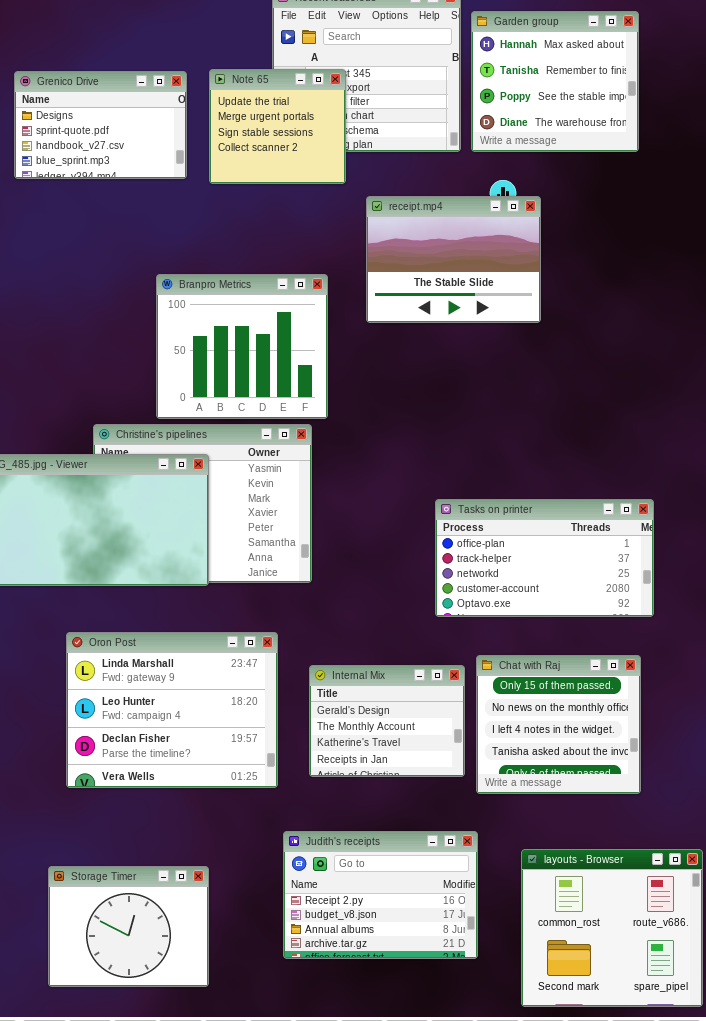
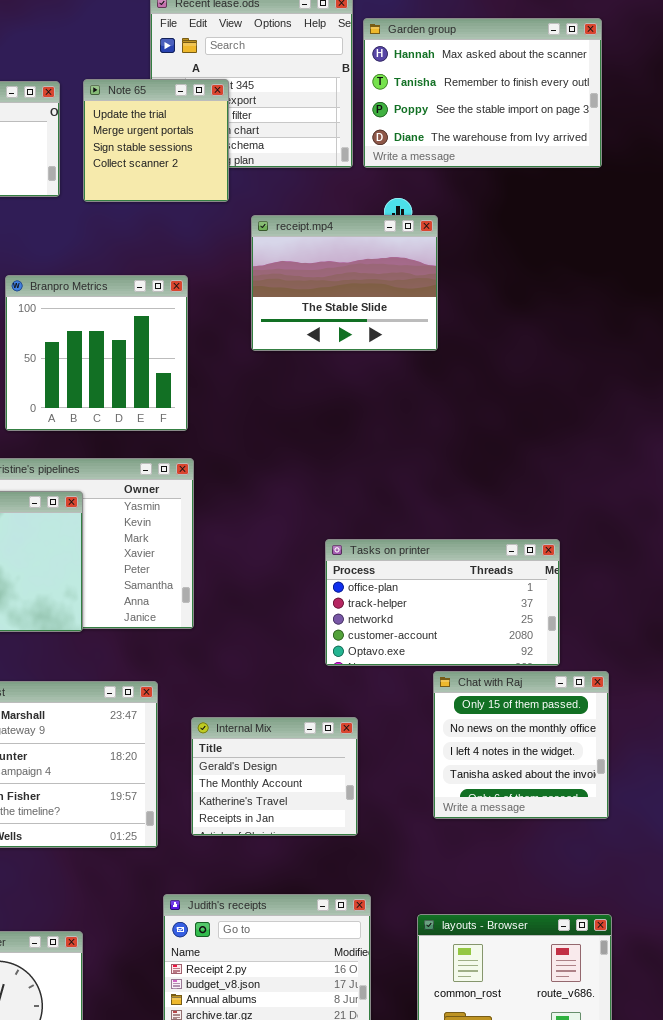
Garden group: [471,11,639,152] -> [363,18,602,168], resized
Branpro Metrics: [156,274,328,419] -> [5,275,188,431], moved
Chat with Raj: [476,655,641,794] -> [433,671,609,819], moved

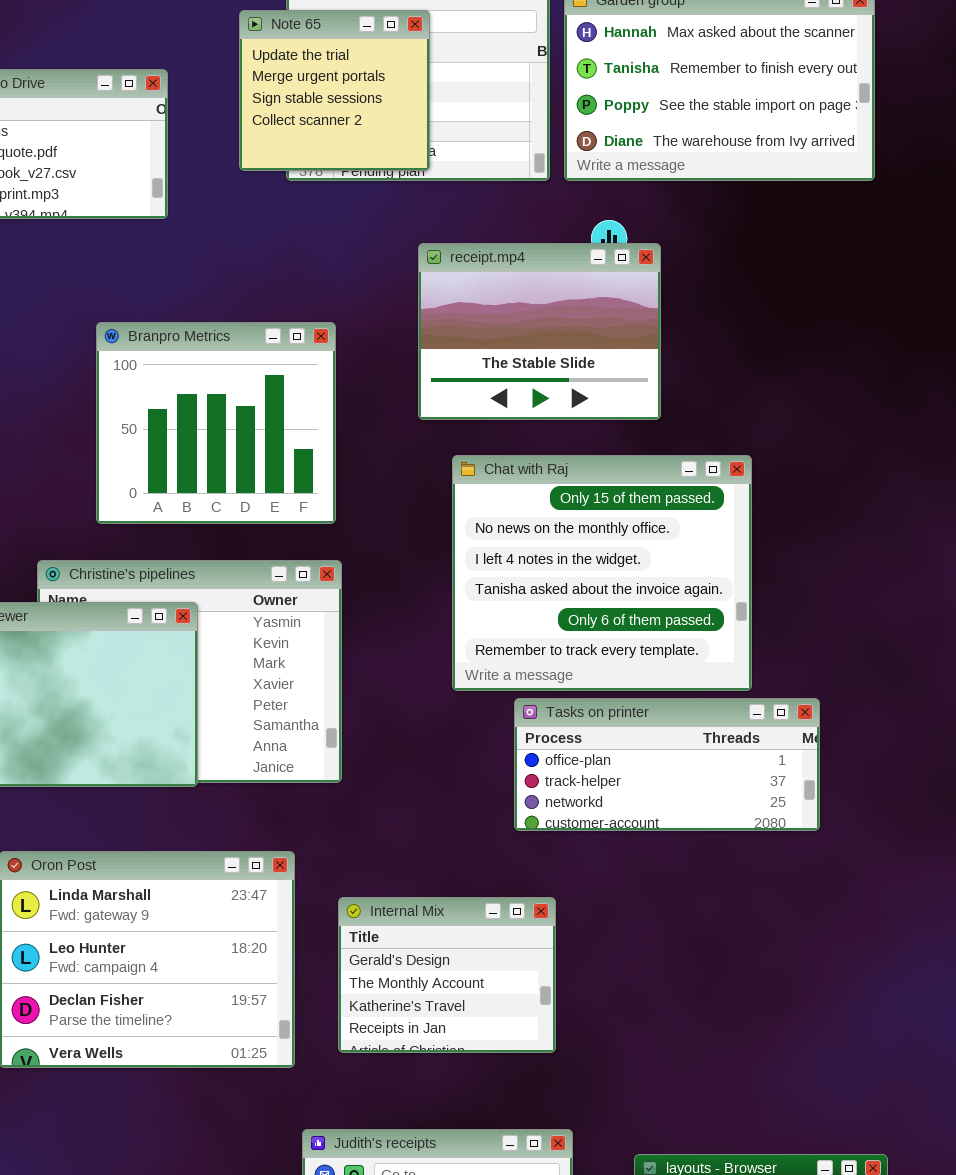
Note 65: [83,79,229,202] -> [239,10,430,171], moved
Tasks on printer: [325,539,560,666] -> [514,698,820,831], resized
Chat with Raj: [433,671,609,819] -> [452,455,752,691], moved, resized

